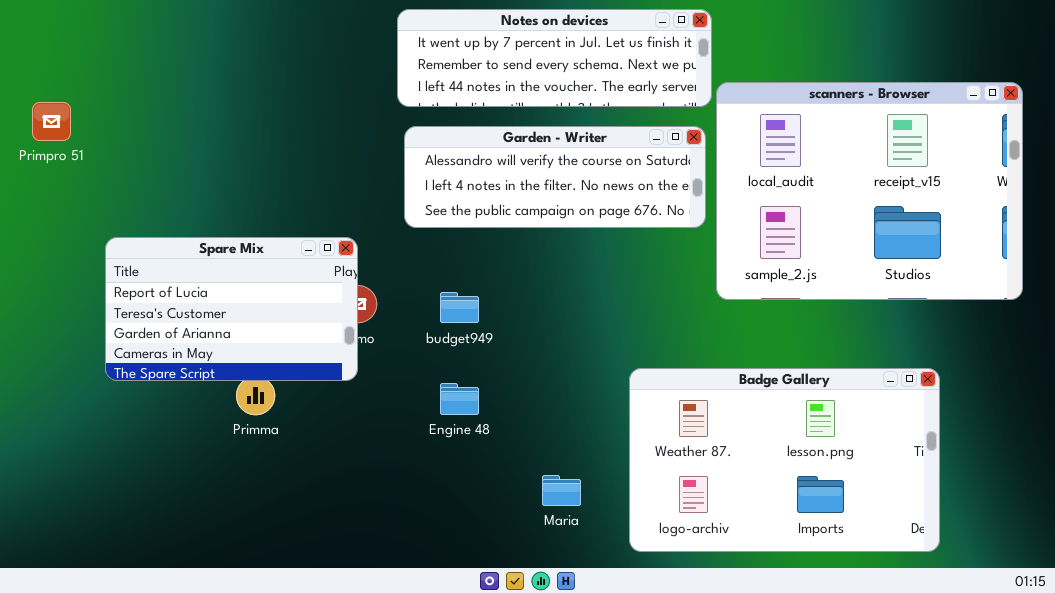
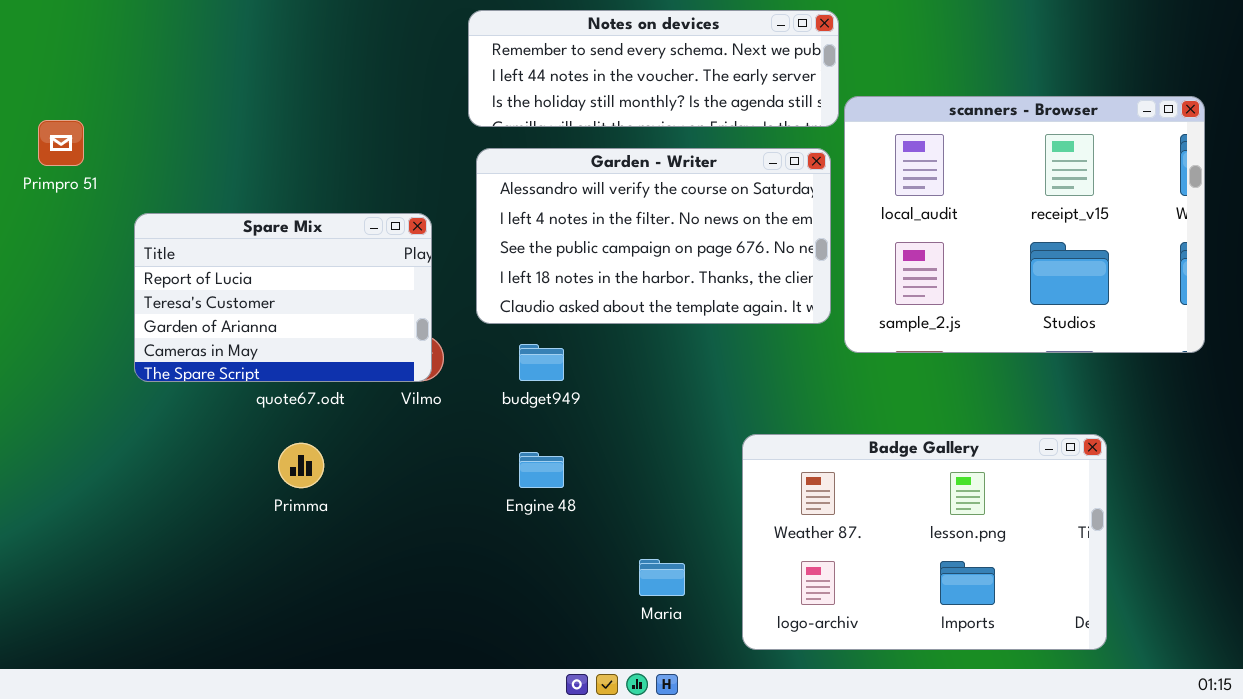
Notes on devices: [397,9,712,107] -> [468,10,839,127], scrolled down 1 row
Garden - Writer: [404,126,706,228] -> [476,148,831,324], resized
Spare Mix: [105,237,358,381] -> [134,213,432,382], moved

